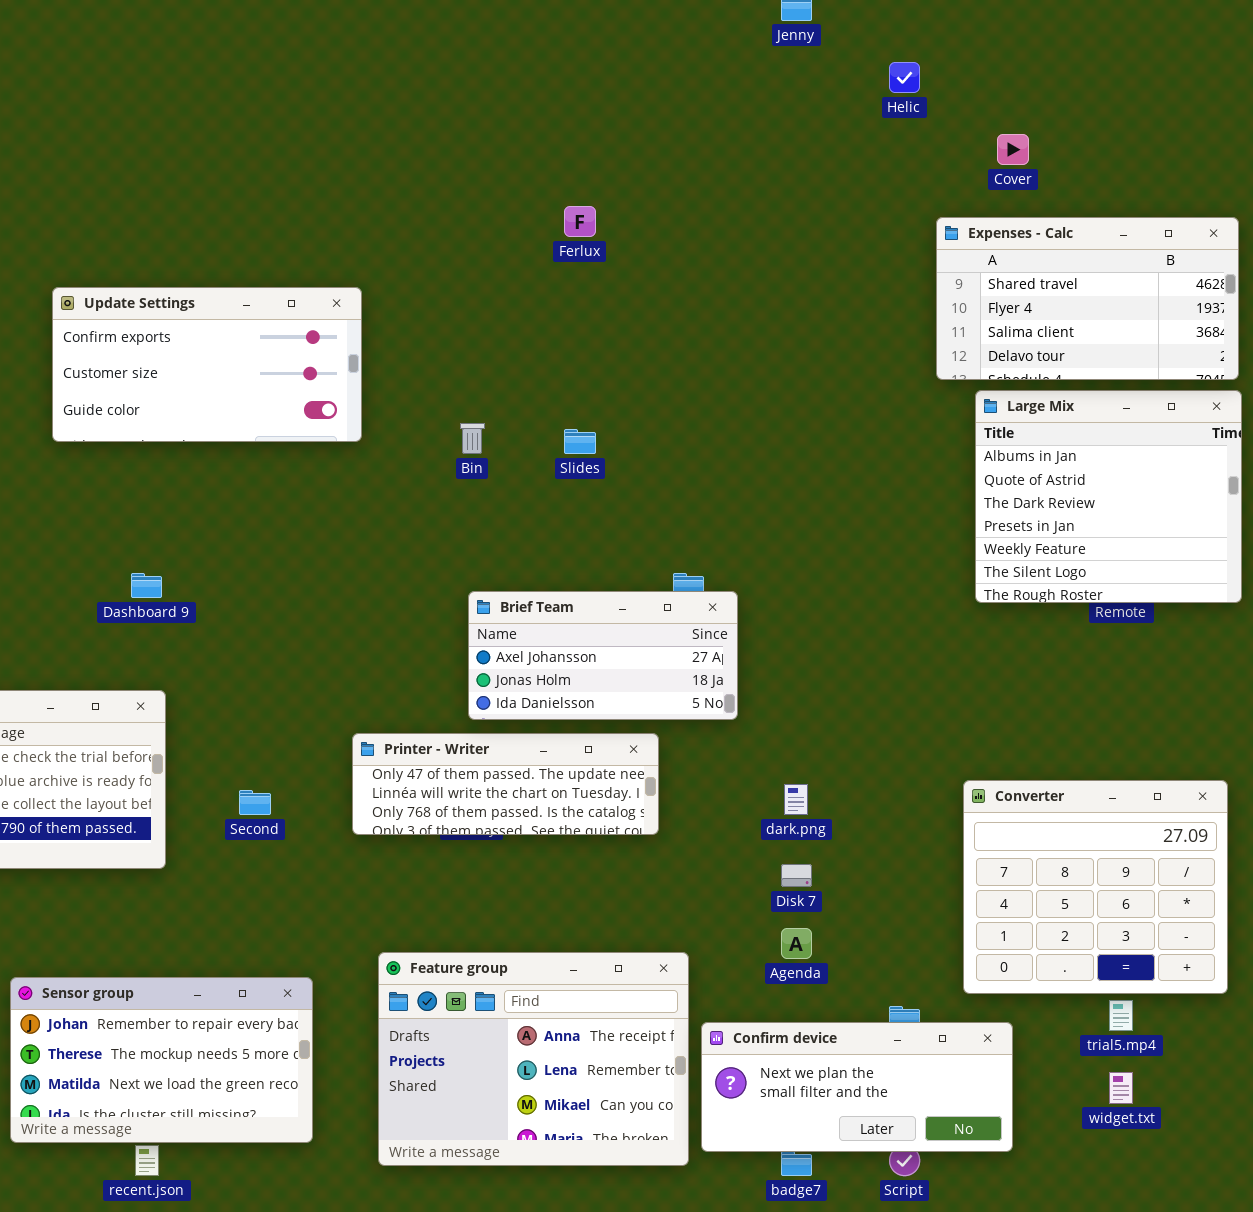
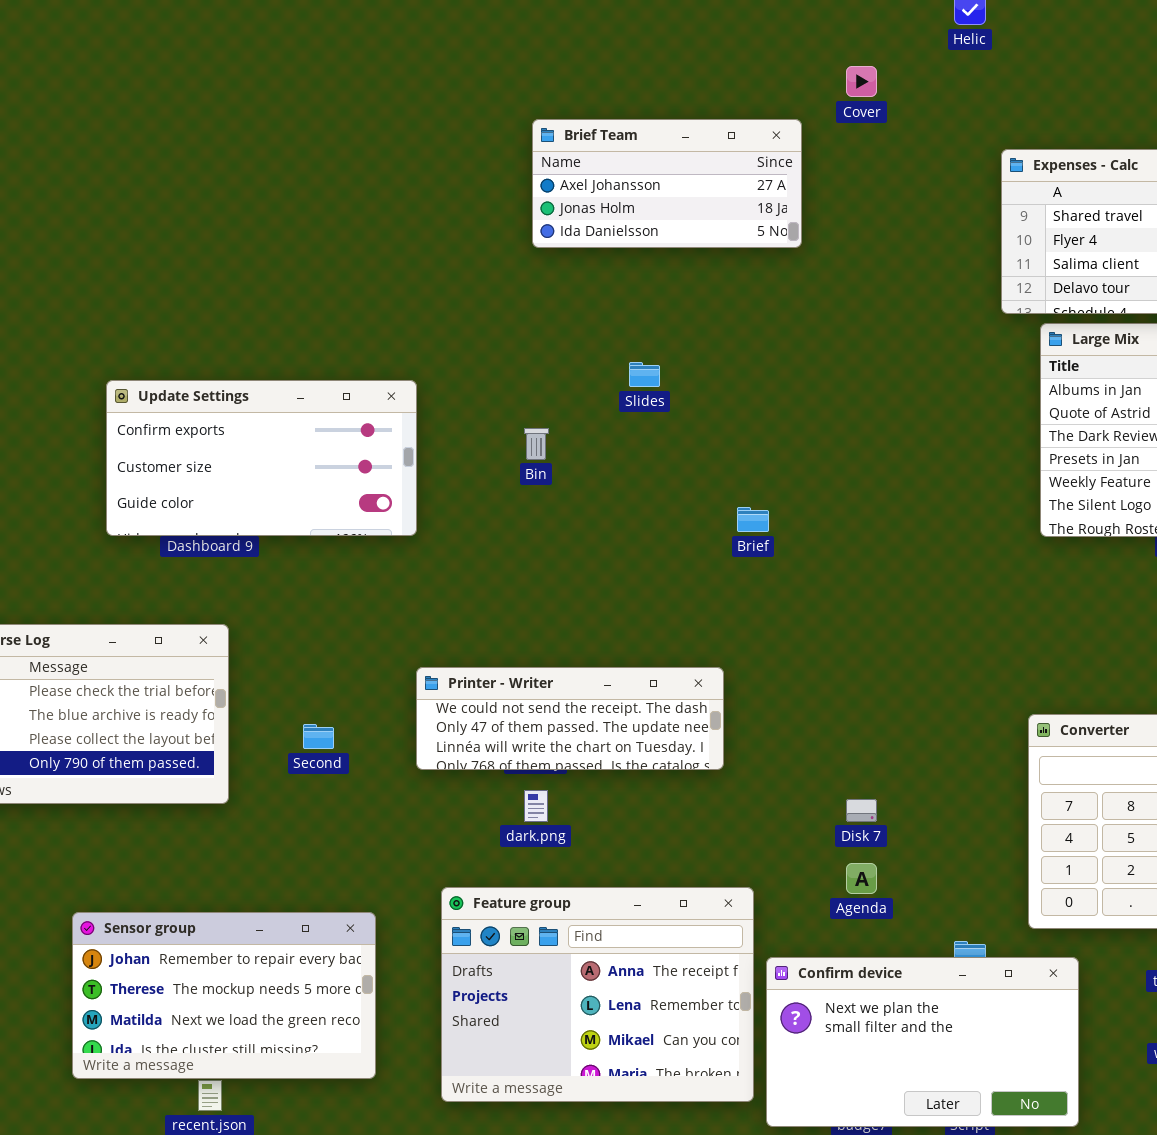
Cover: [997,134,1029,165] -> [846,66,877,97], moved
Update Settings: [52,287,362,442] -> [106,380,417,536], moved
Bin: [460,423,485,454] -> [524,428,549,460], moved
Brief Team: [468,591,738,720] -> [532,119,802,248], moved
Printer - Writer: [352,733,659,835] -> [416,667,724,770], scrolled up 1 row
dark.png: [784,784,808,815] -> [524,790,548,822], moved
Confirm device: [701,1022,1013,1152] -> [766,957,1079,1127], resized

